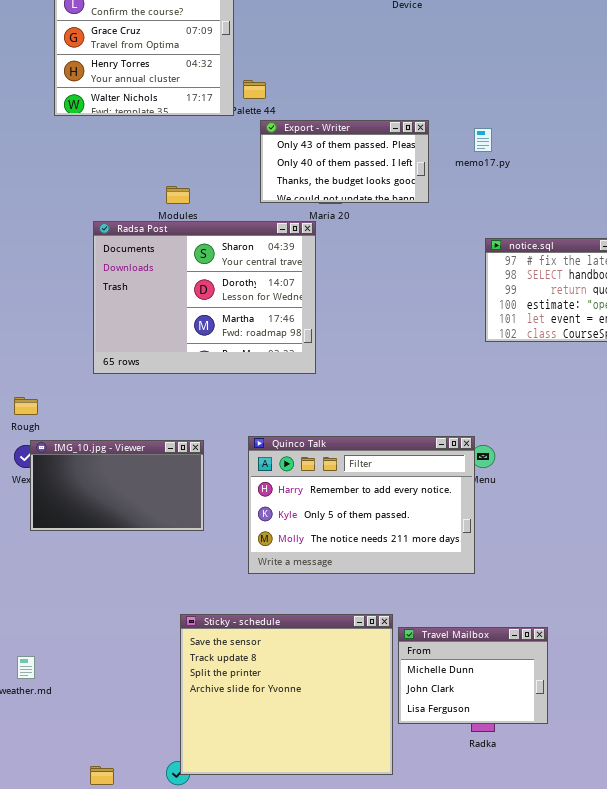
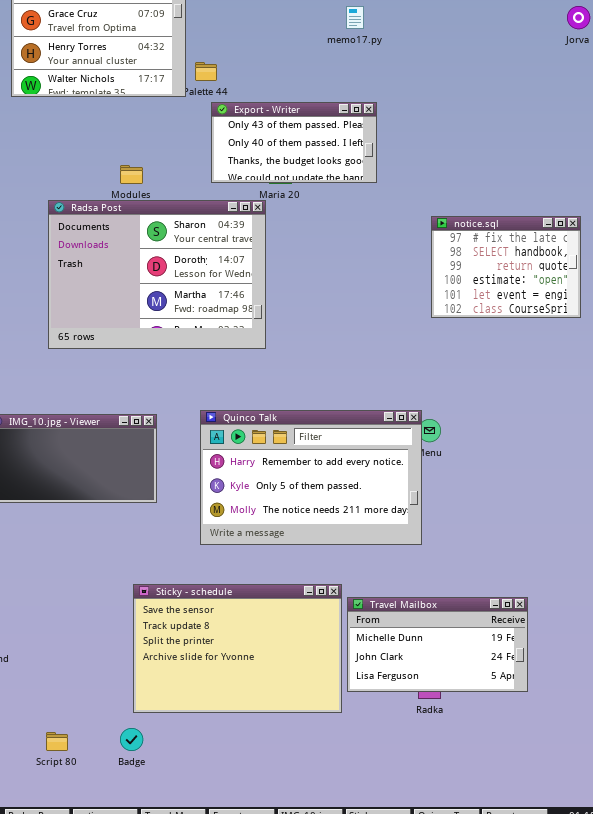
memo17.py: [474,128,492,152] -> [346,6,364,29], moved
Sticky - schedule: [180,614,393,775] -> [133,584,342,713], resized
Travel Mailbox: [398,627,548,724] -> [347,597,528,692], resized

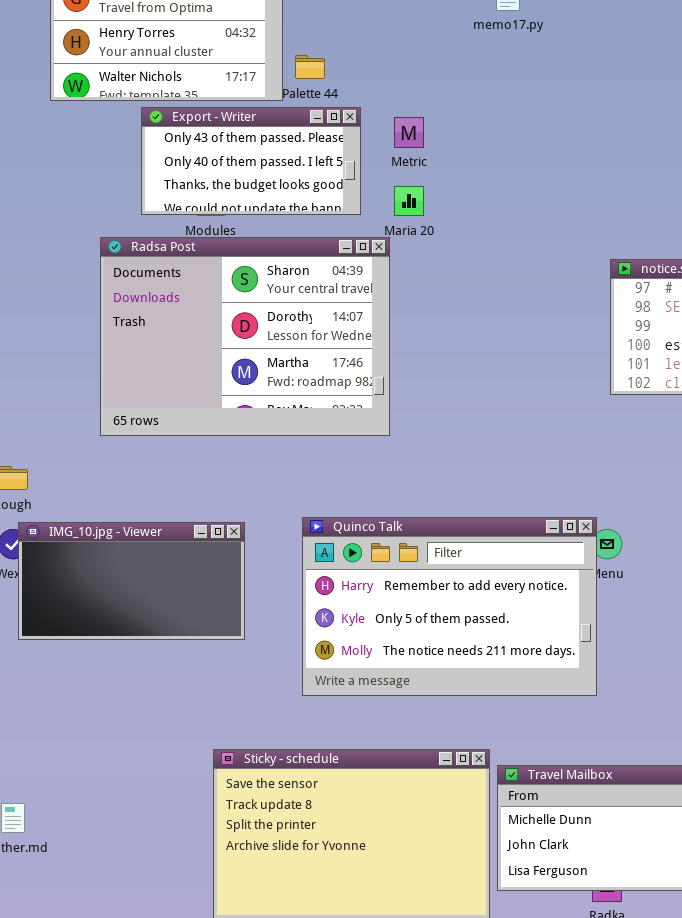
Export - Writer: [211,102,377,183] -> [141,107,361,215], moved

